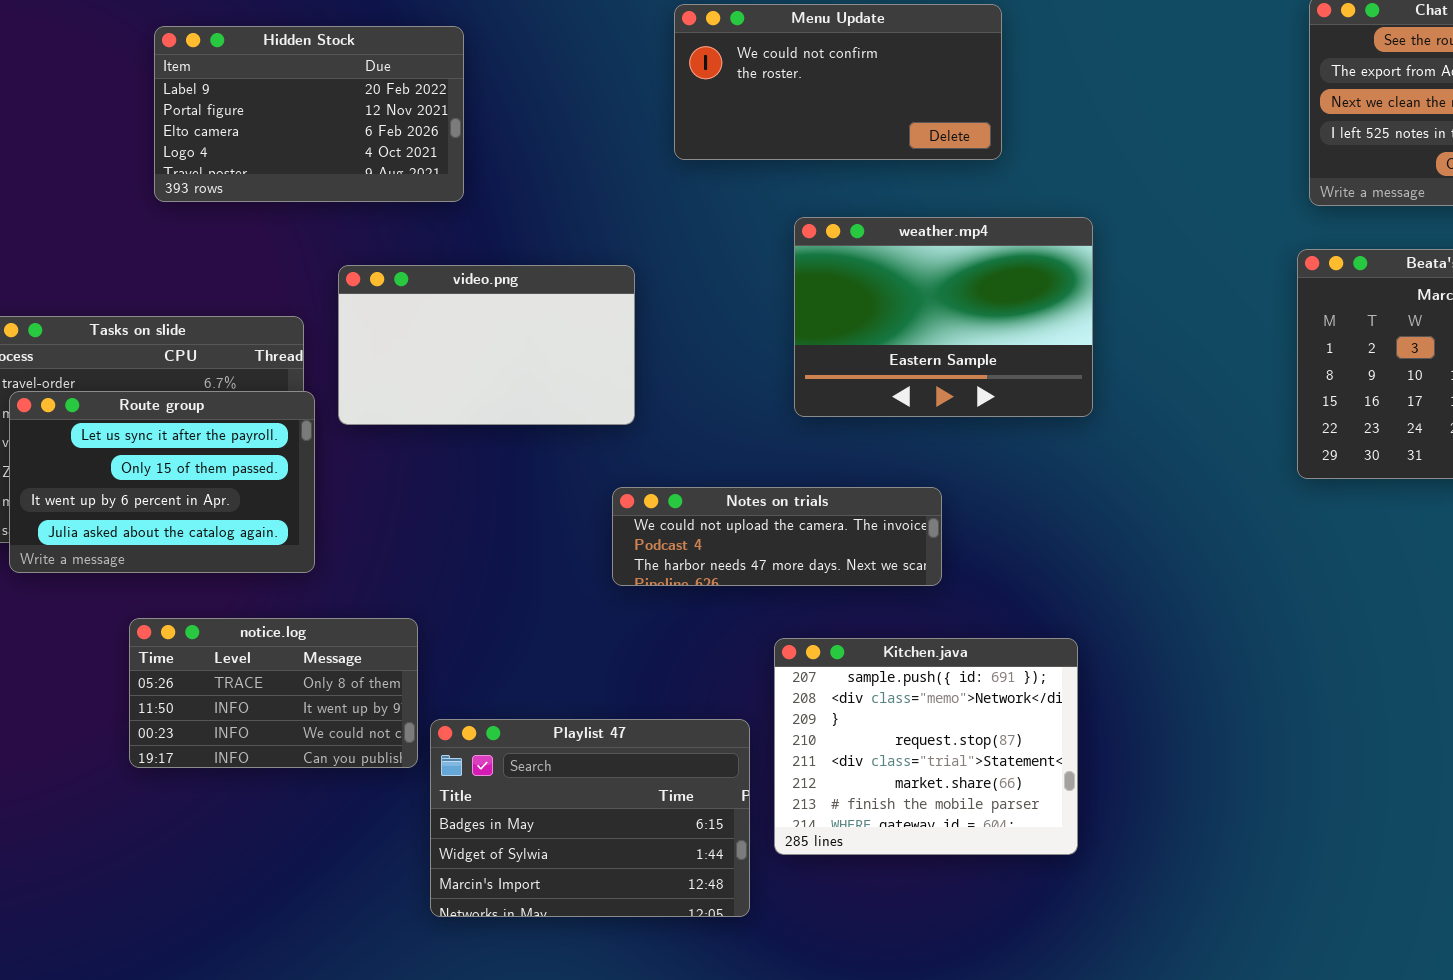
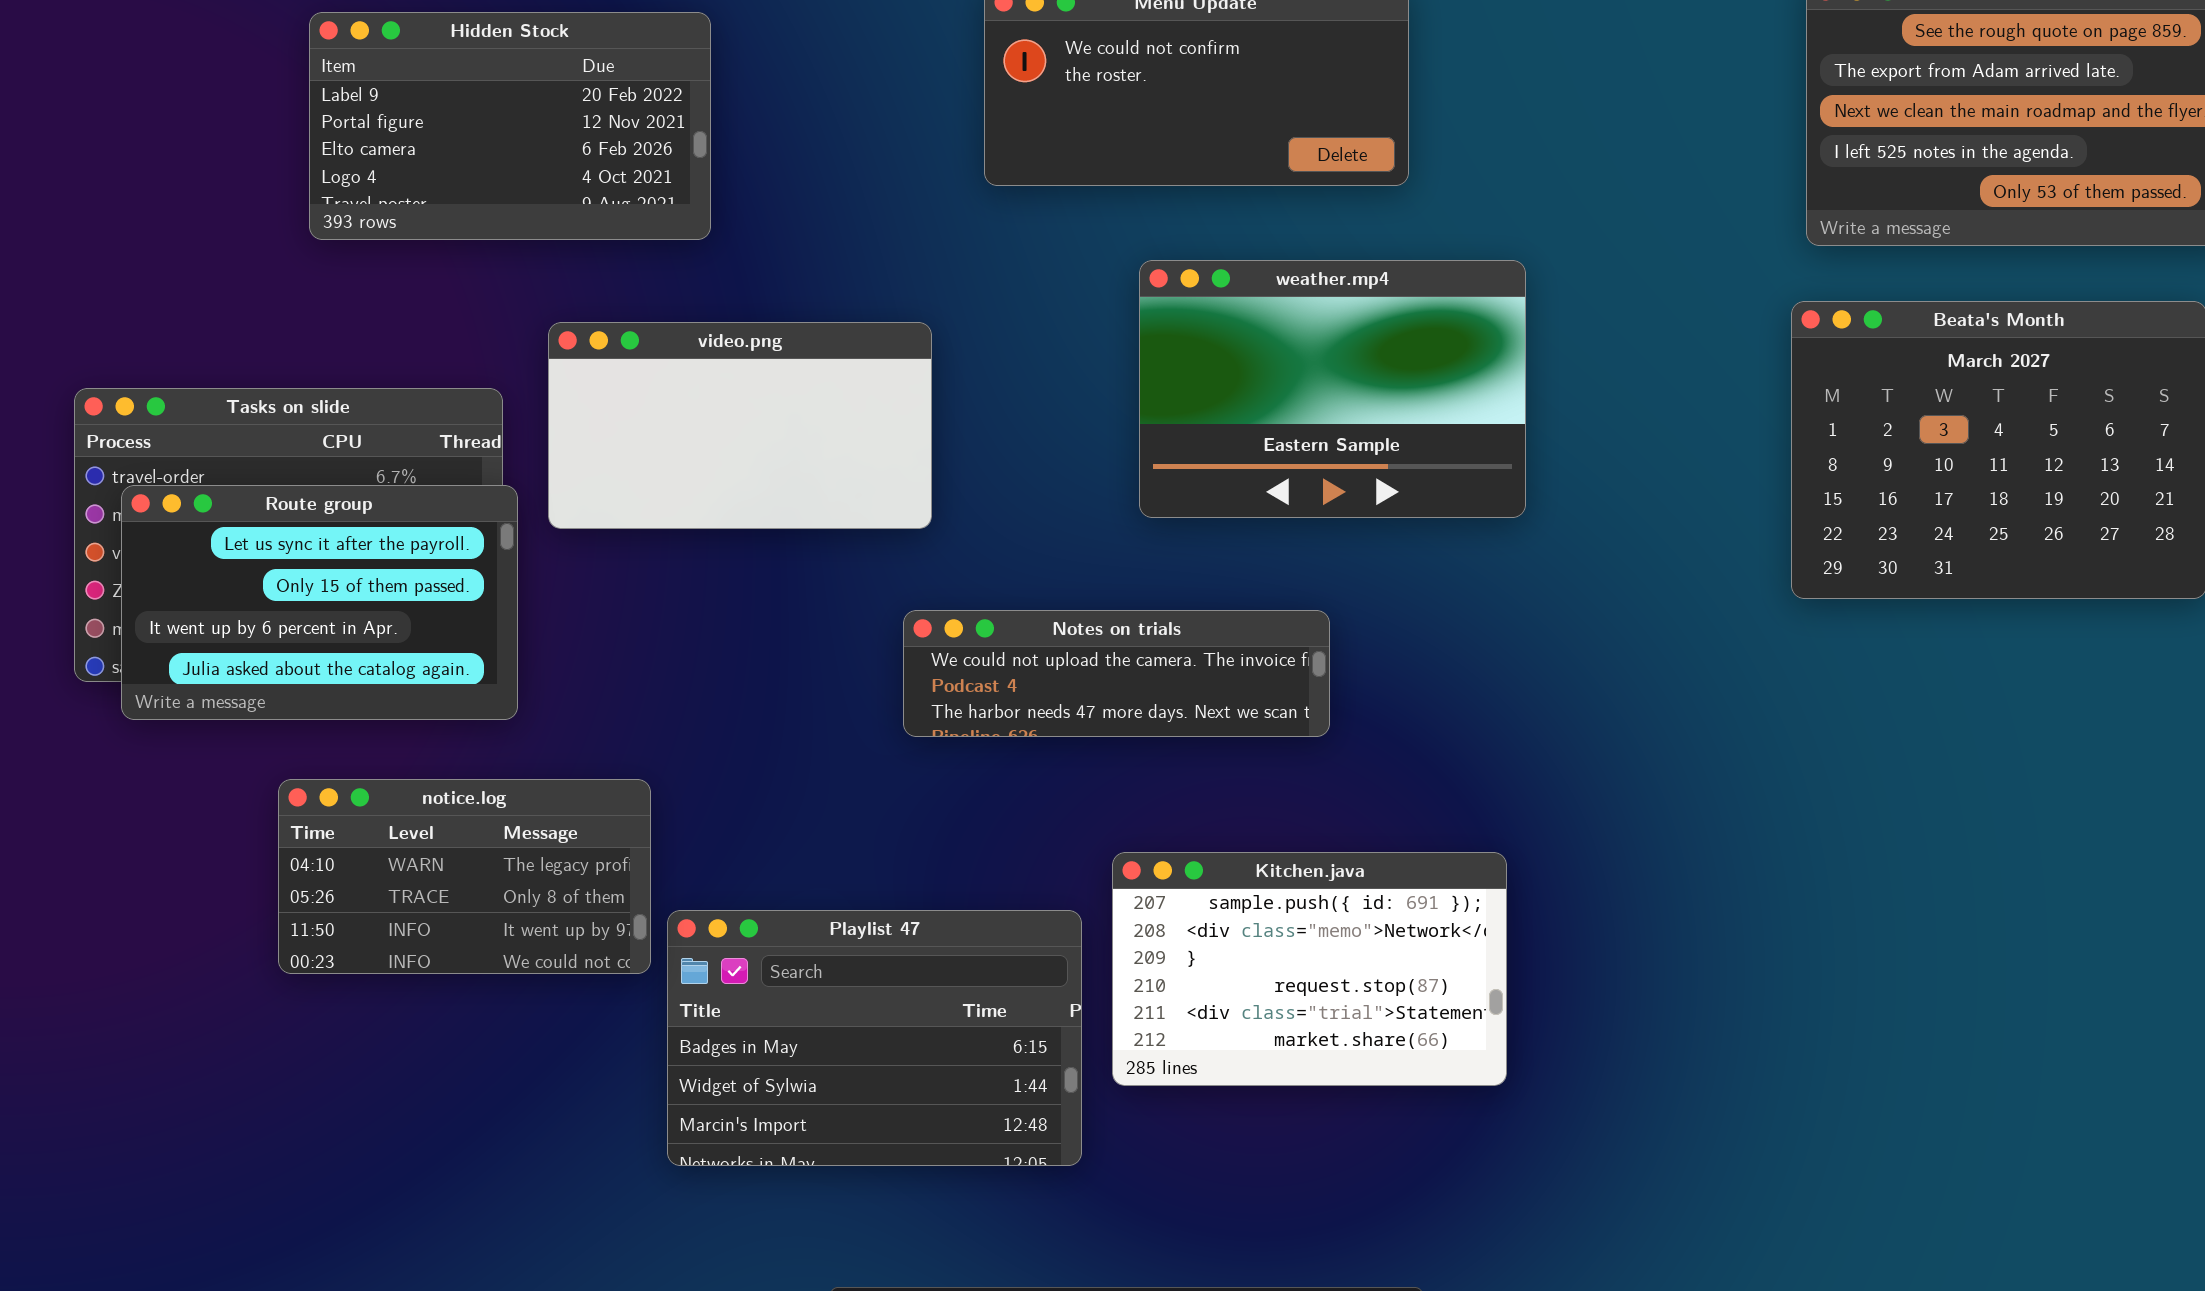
notice.log: [129,618,418,768] -> [278,779,651,974], scrolled up 1 row
Kitchen.java: [774,638,1078,855] -> [1112,852,1507,1086], resized

